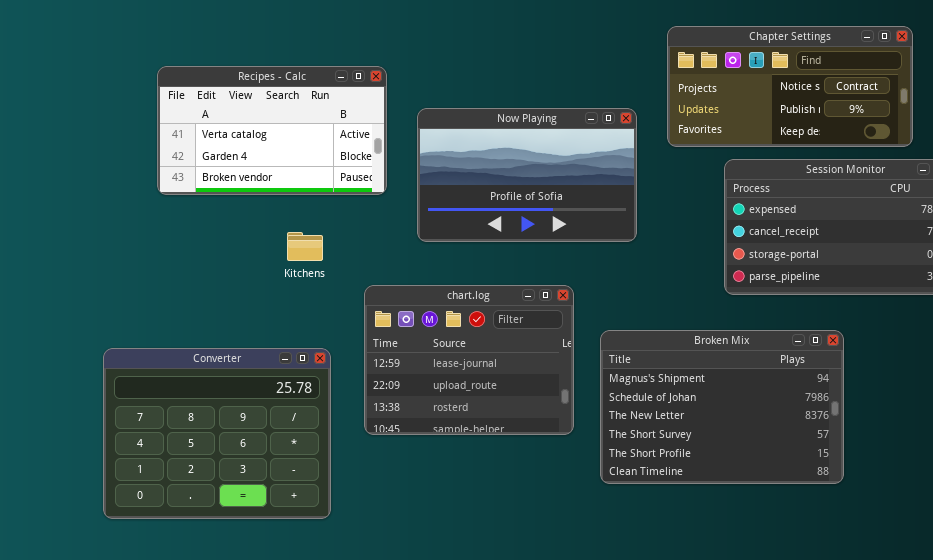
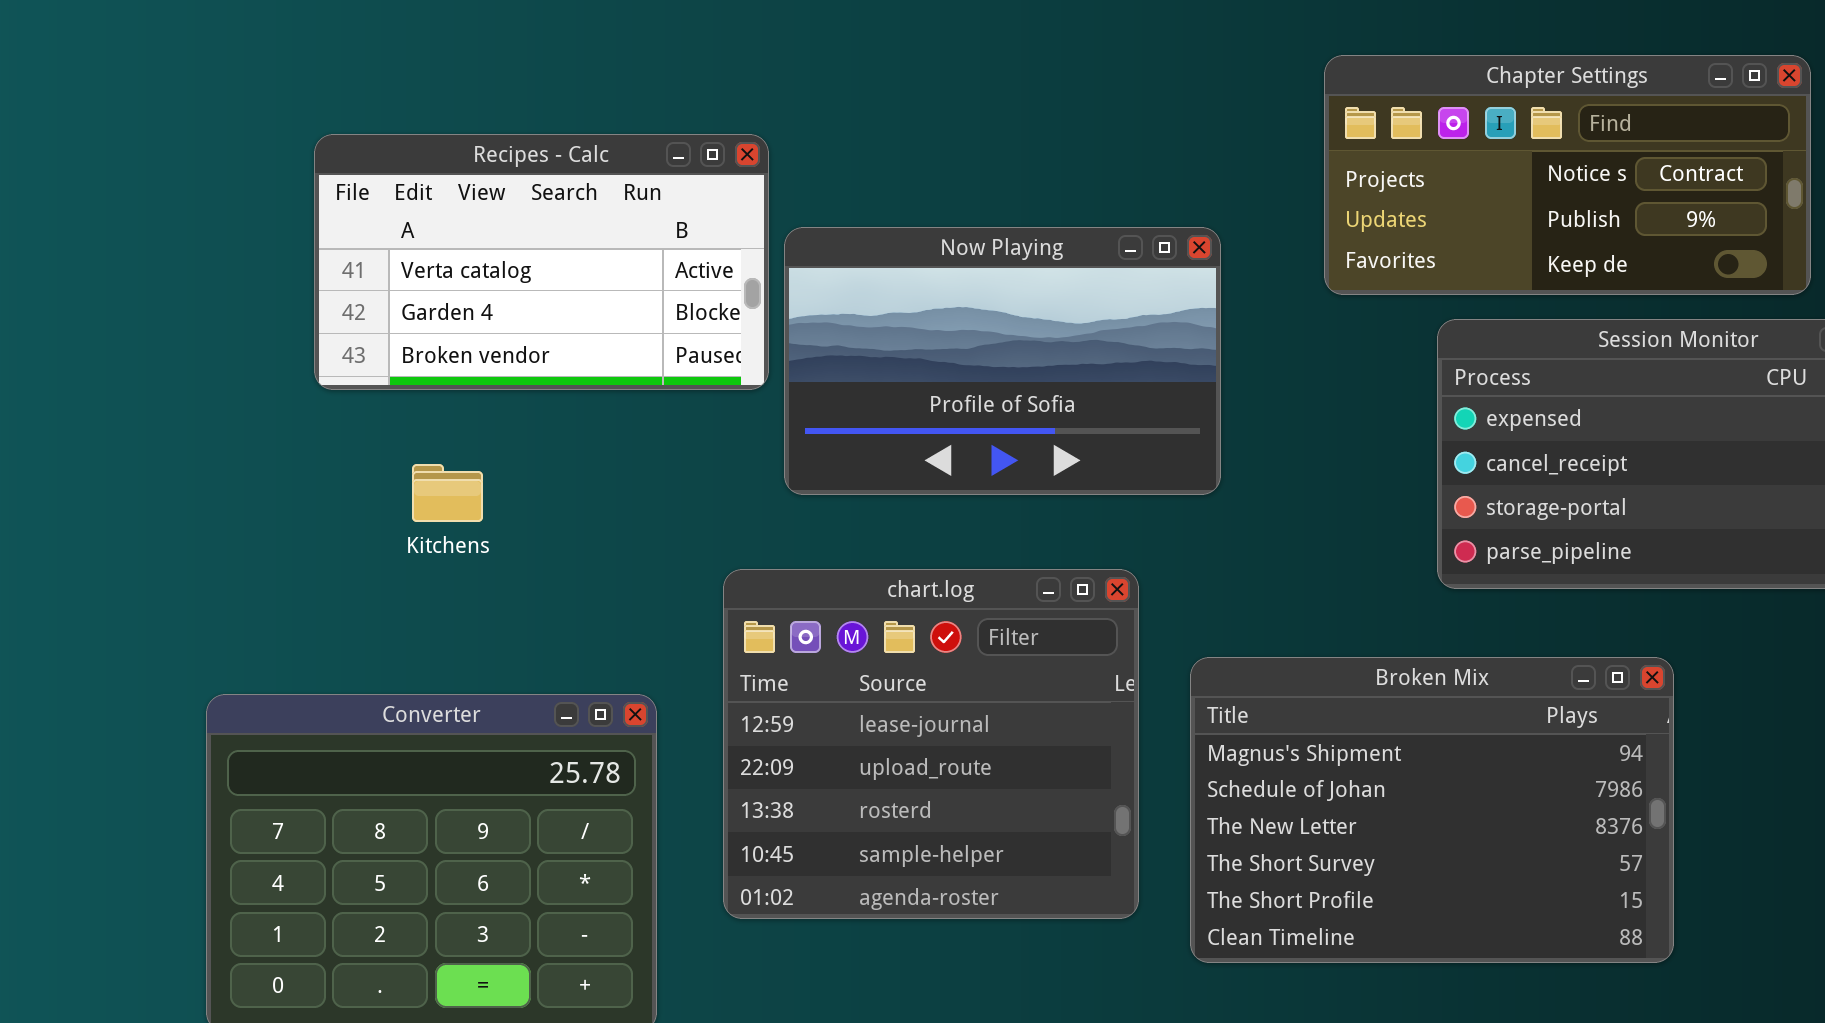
Now Playing: [417,108,637,242] -> [784,227,1221,495], moved
Kitchens: [287,232,323,261] -> [412,464,483,522], moved
chart.log: [364,285,574,435] -> [723,569,1139,919], resized

